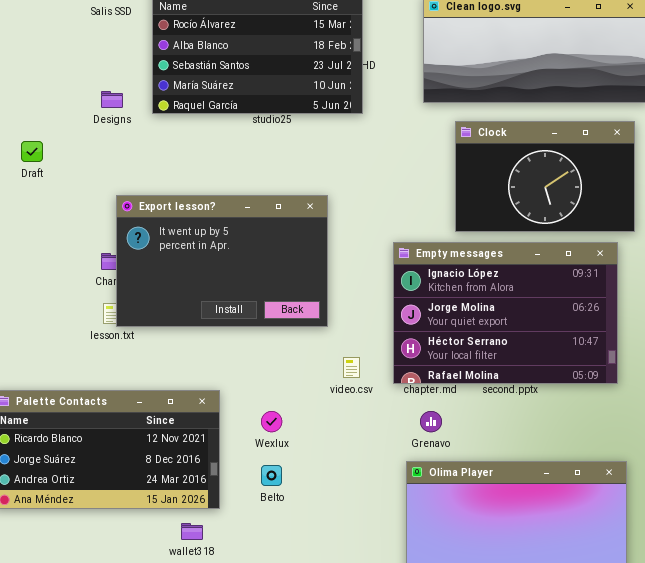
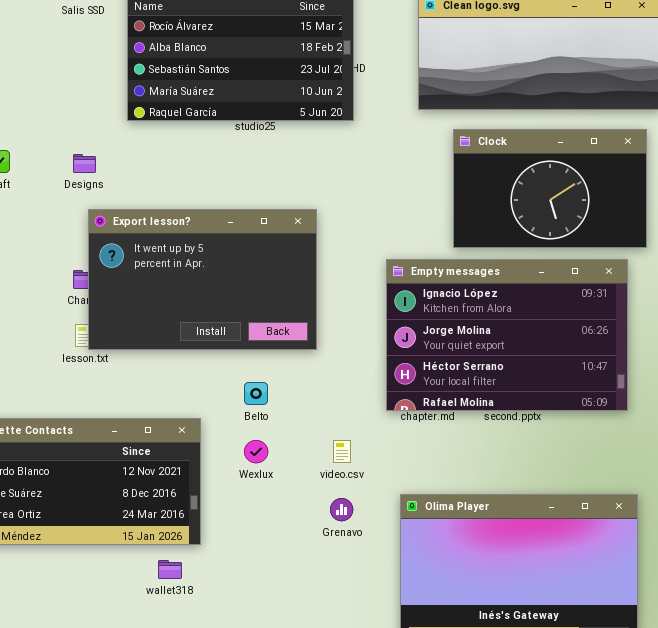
Designs: [101,91,123,108] -> [73,154,96,173], moved
video.csv: [343,357,360,378] -> [333,440,351,463], moved
Grenavo: [420,411,442,432] -> [330,498,353,521], moved
Belto: [261,465,282,486] -> [244,382,268,405], moved

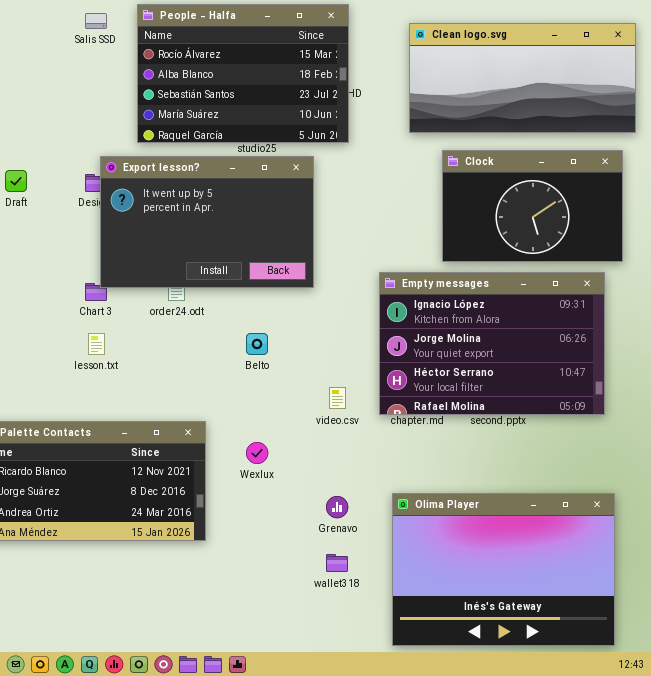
Export lesson?: [88,209,317,350] -> [100,156,314,288], moved
Belto: [244,382,268,405] -> [246,333,268,355], moved
video.csv: [333,440,351,463] -> [329,387,346,409], moved
wallet318: [158,560,182,579] -> [326,554,348,572], moved

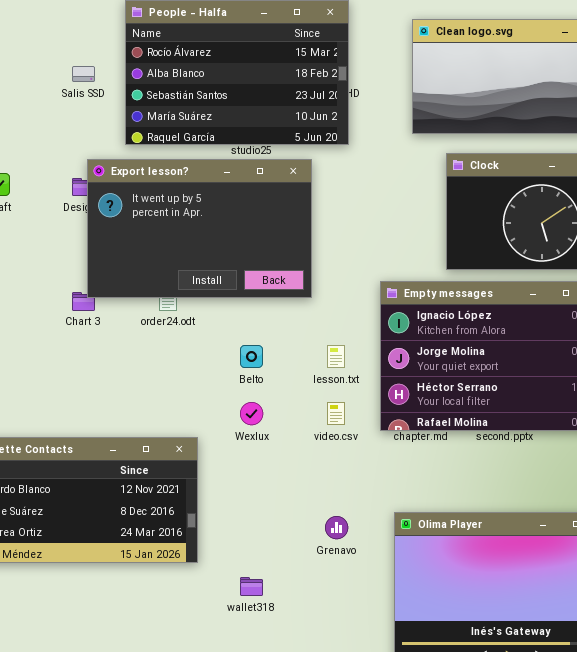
Salis SSD: [85,13,107,29] -> [72,66,95,82], moved
lesson.txt: [88,333,105,355] -> [327,345,345,368], moved
Wexlux: [246,442,268,464] -> [240,402,263,425], moved
wallet318: [326,554,348,572] -> [240,577,263,596], moved

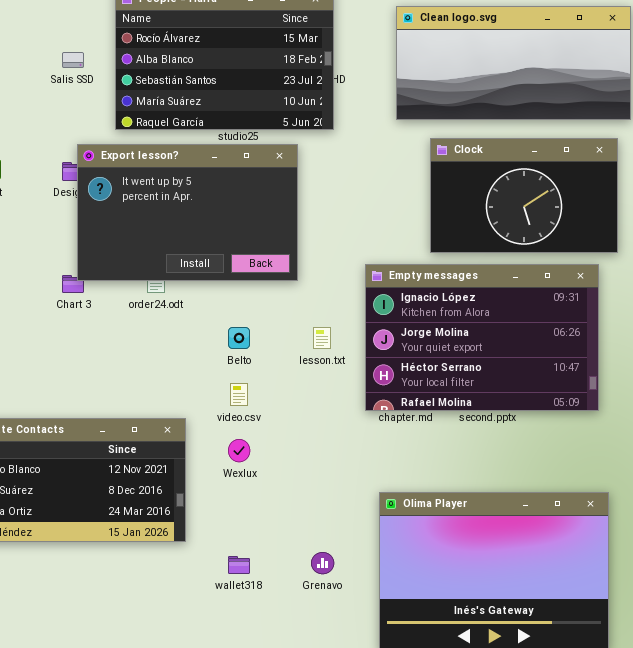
Wexlux: [240,402,263,425] -> [228,439,250,462], moved
video.csv: [327,402,345,425] -> [230,383,248,406], moved
Grenavo: [325,516,348,539] -> [311,552,334,574], moved

